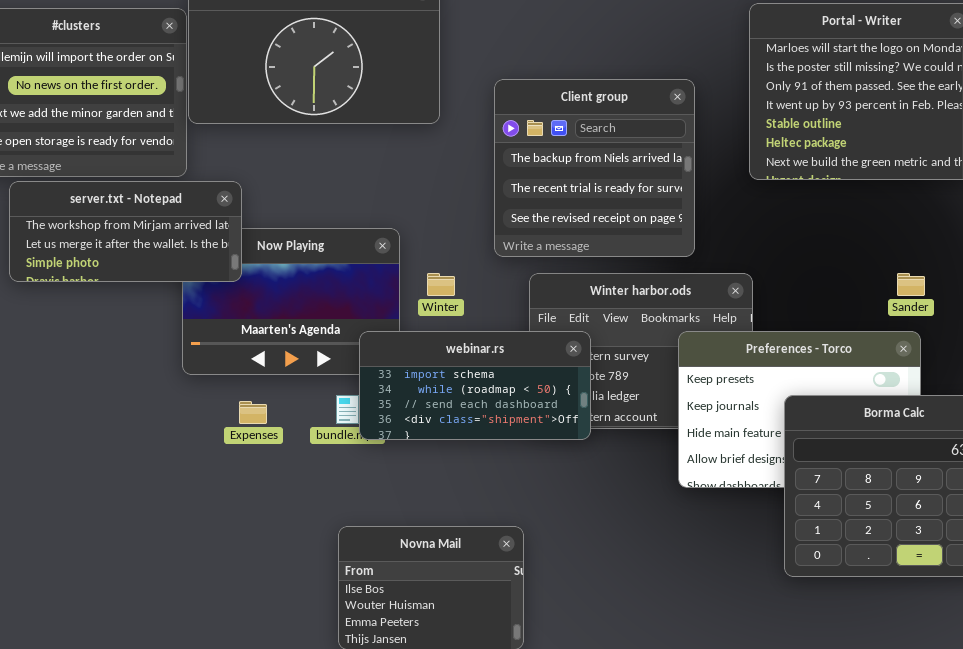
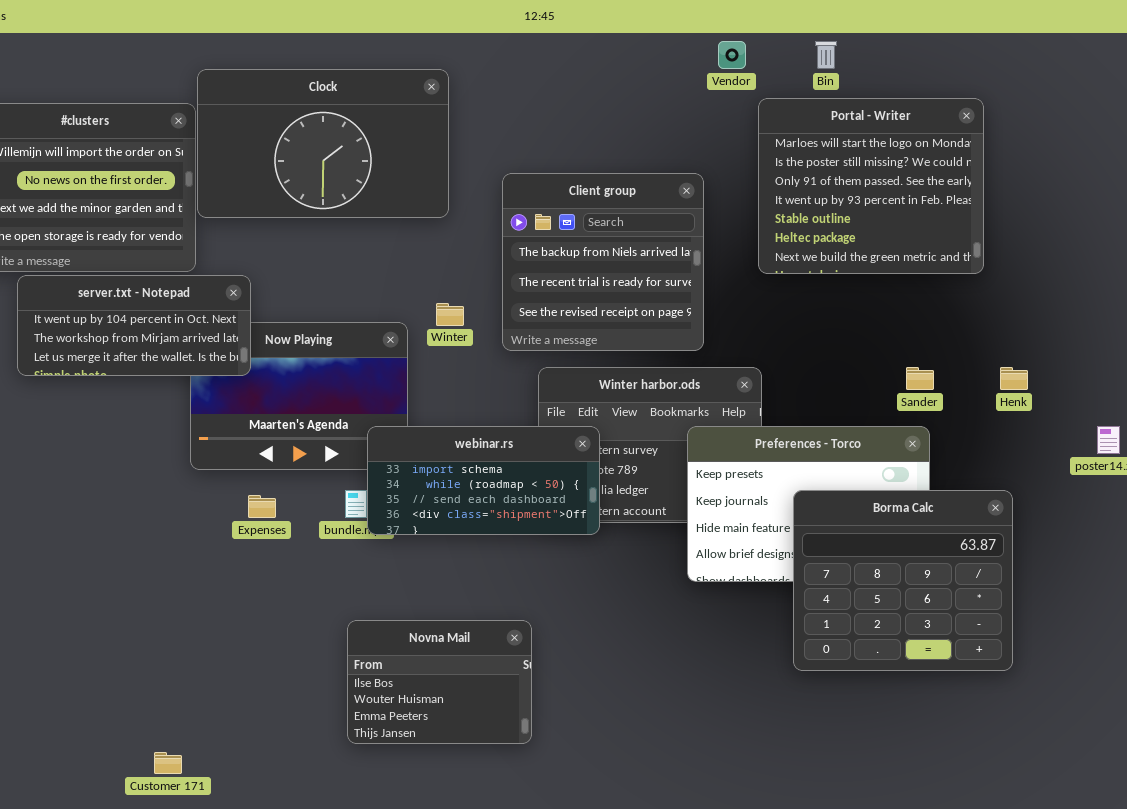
server.txt - Notepad: [9,181,242,282] -> [17,275,251,376], scrolled up 1 row
Winter: [427,273,455,296] -> [436,303,464,326], moved

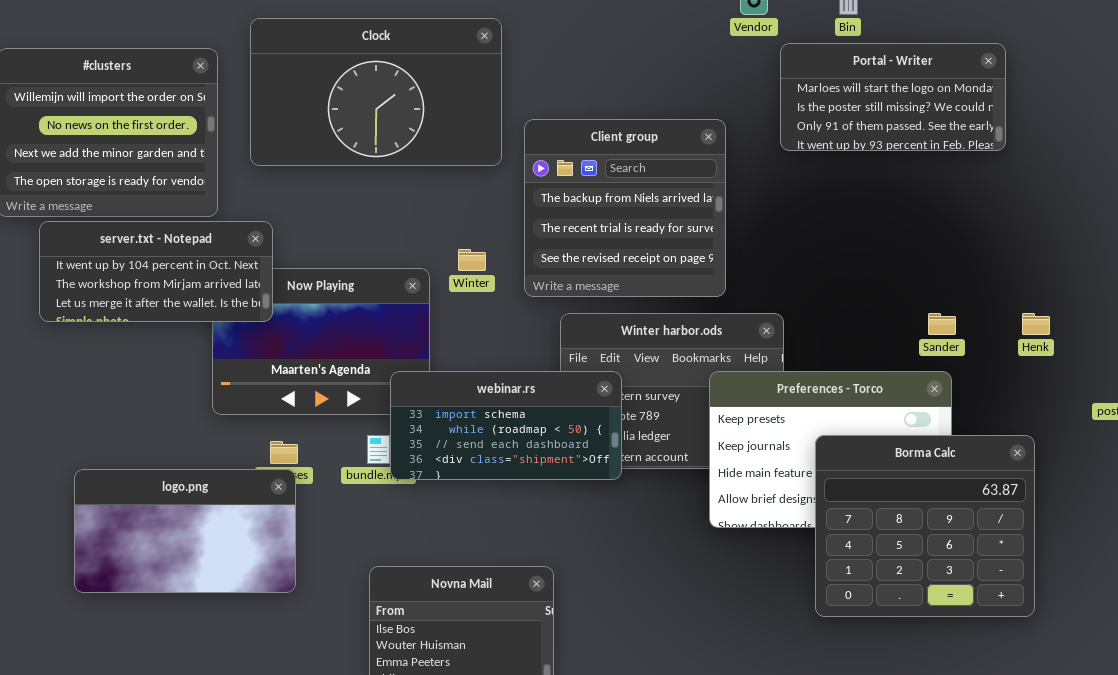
Clock: [197,69,449,218] -> [250,18,502,166], moved
Portal - Writer: [758,98,984,274] -> [780,43,1006,151], resized
logo.png: none -> [74,469,296,593], opened

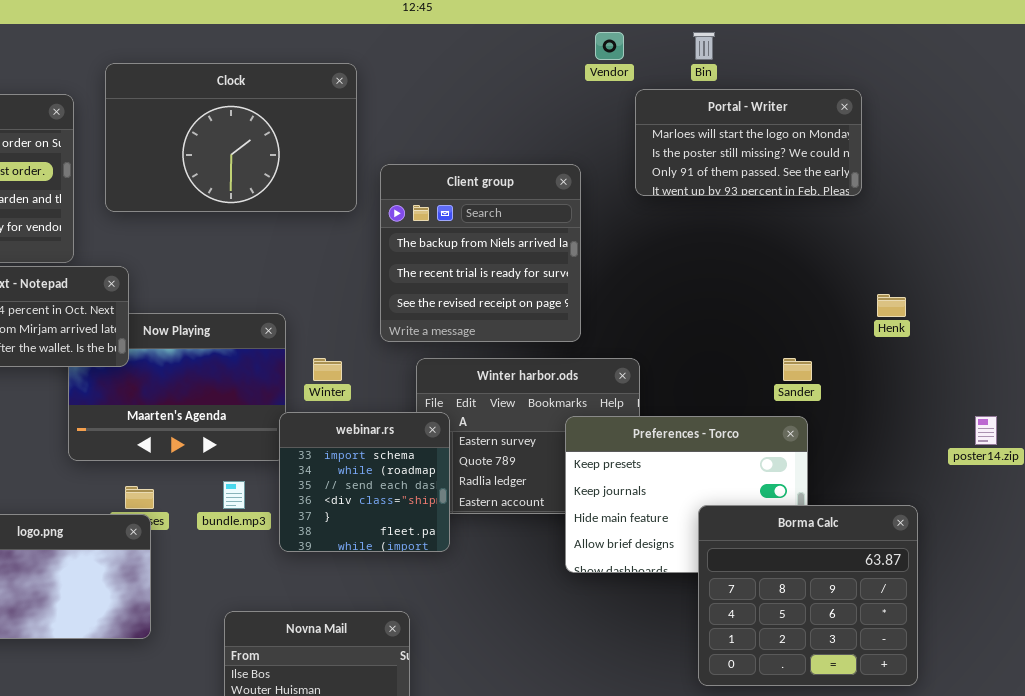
Winter: [458,249,486,271] -> [313,358,342,381], moved
Henk: [1022,313,1050,335] -> [877,294,906,317], moved
webinar.rs: [390,371,622,480] -> [279,412,450,552], moved, resized
Borma Calc: [815,435,1035,617] -> [698,505,918,686], moved

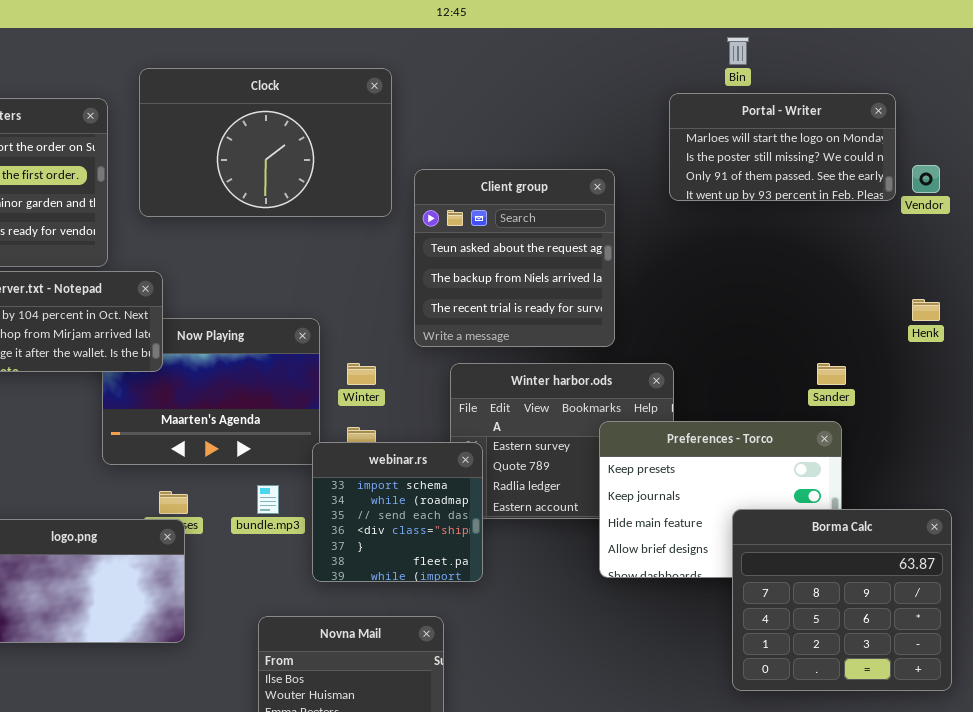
Vendor: [595,32,624,60] -> [912,165,940,193], moved
Client group: [380,164,581,342] -> [414,169,615,347], scrolled up 1 row
webinar.rs: [279,412,450,552] -> [312,442,483,582], moved

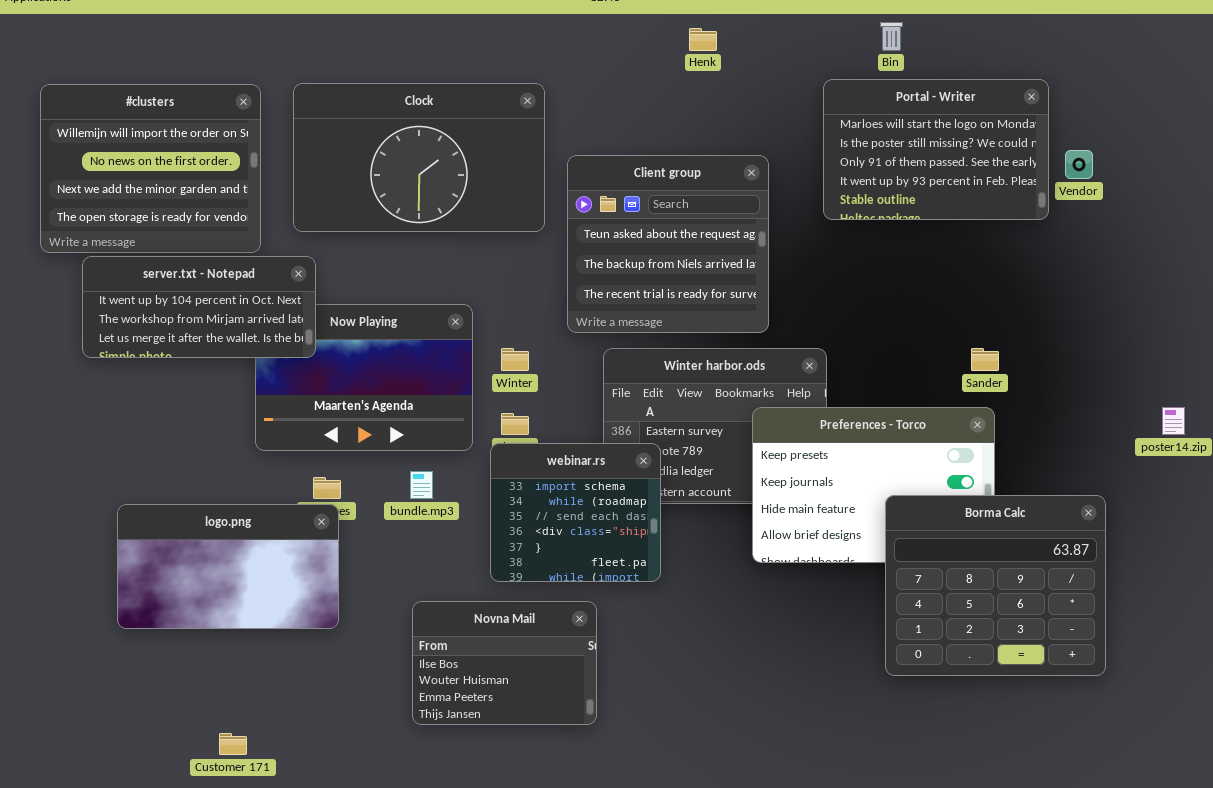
Clock: [139,68,392,217] -> [293,83,545,232], moved
Portal - Writer: [669,93,896,201] -> [823,79,1049,220], resized
Henk: [912,299,940,321] -> [689,28,717,51], moved
webinar.rs: [312,442,483,582] -> [490,443,661,582], moved

